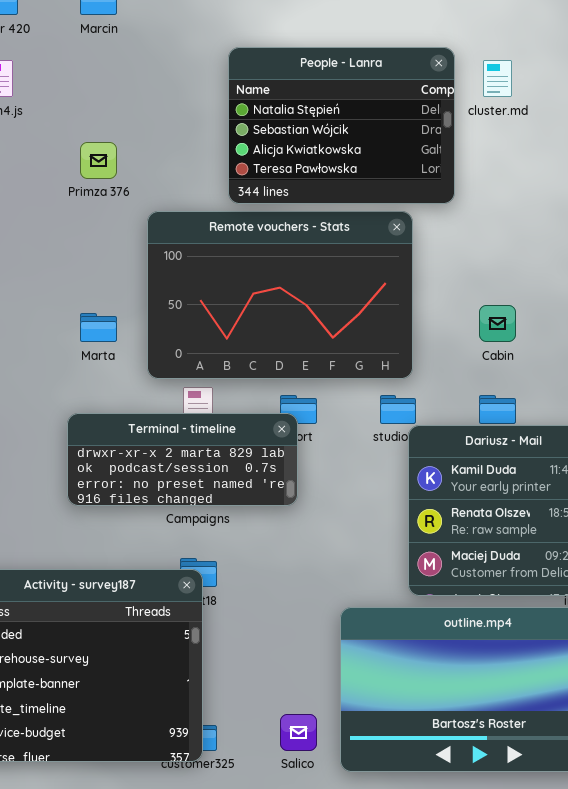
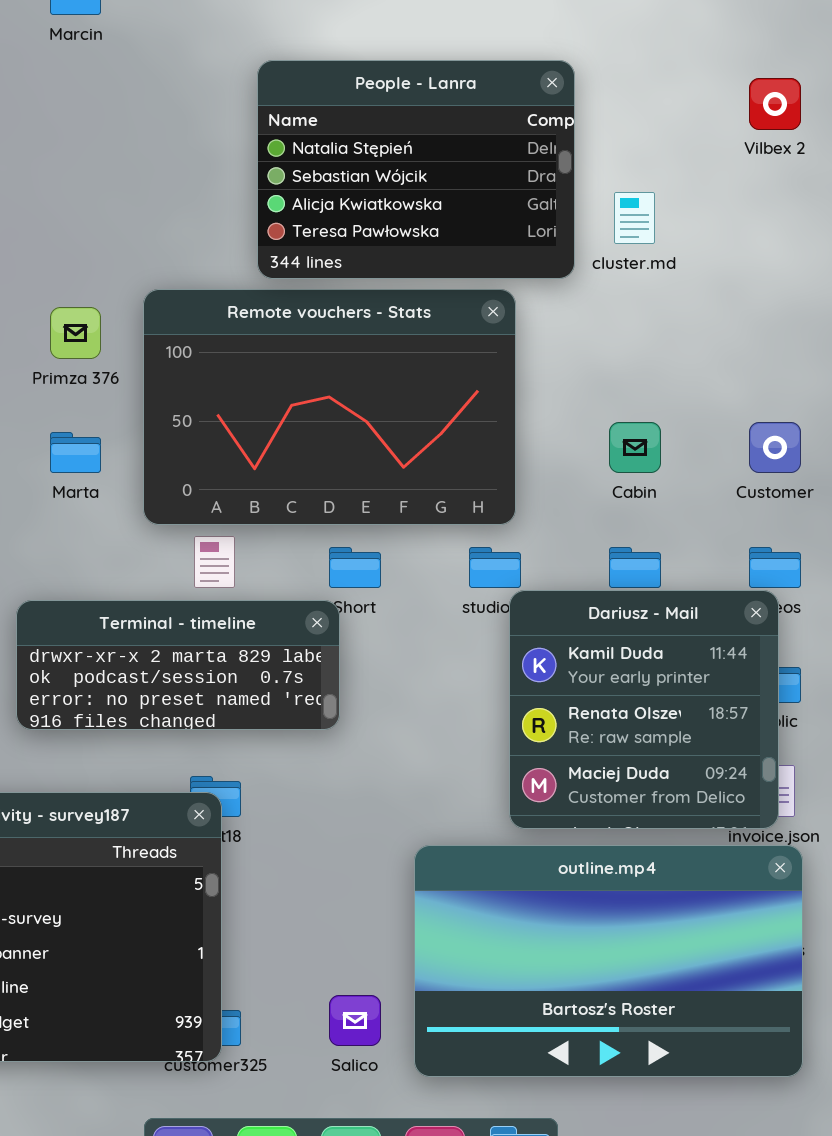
cluster.md: [483,60,512,97] -> [614,192,655,244], moved
Primza 376: [80,142,117,179] -> [50,307,101,359], moved
Terminal - timeline: [67,413,298,506] -> [16,600,340,730], moved

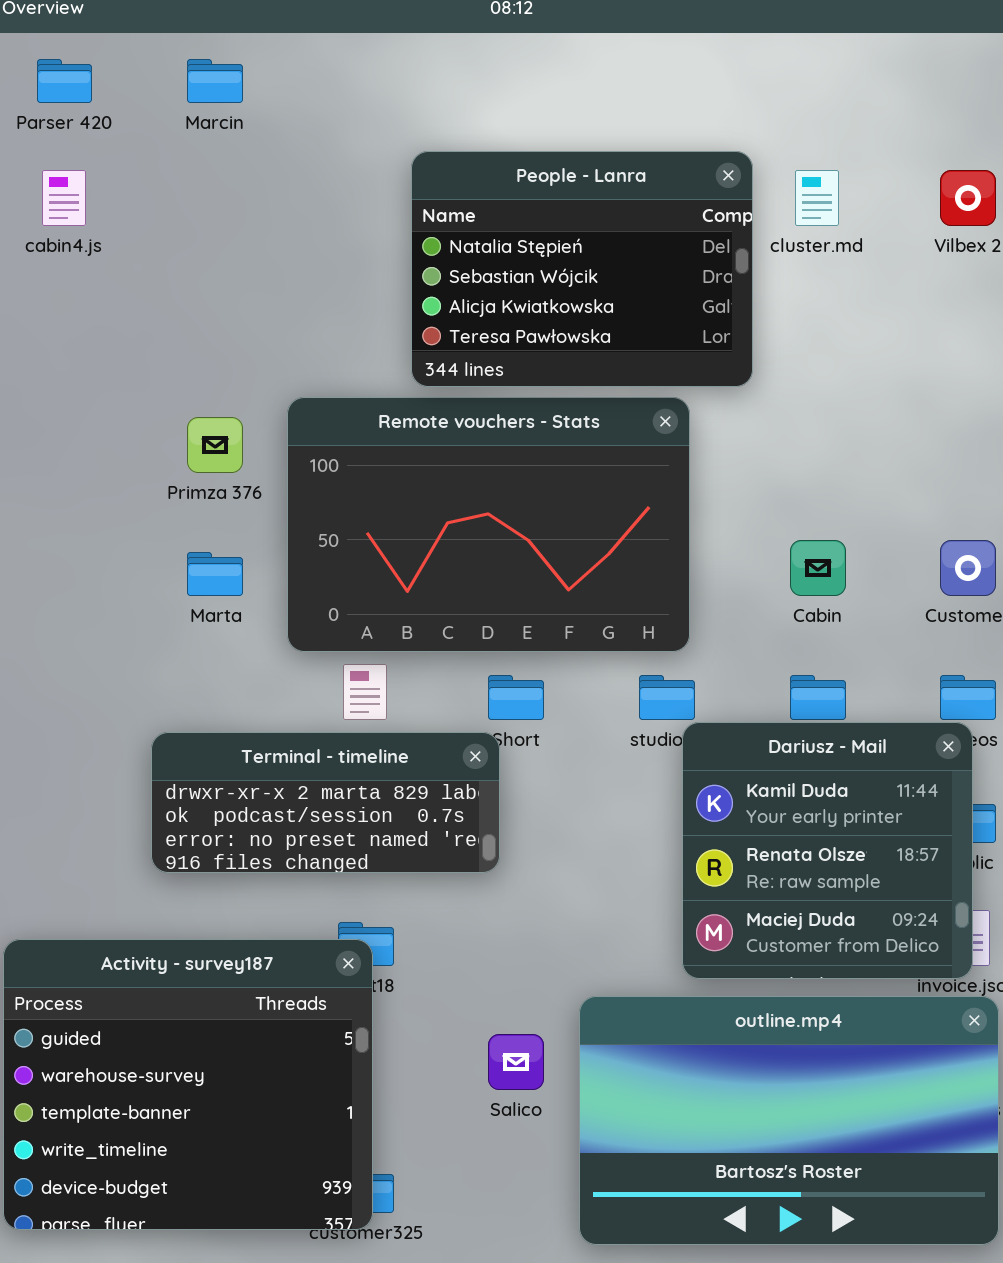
cluster.md: [614,192,655,244] -> [795,170,839,226], moved
Salico: [329,995,381,1046] -> [488,1034,544,1090], moved

